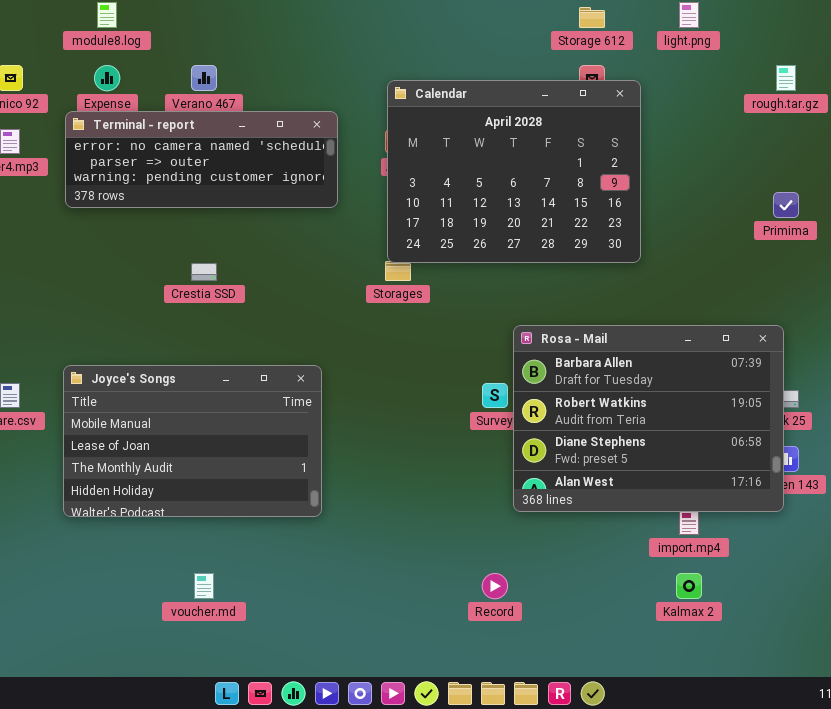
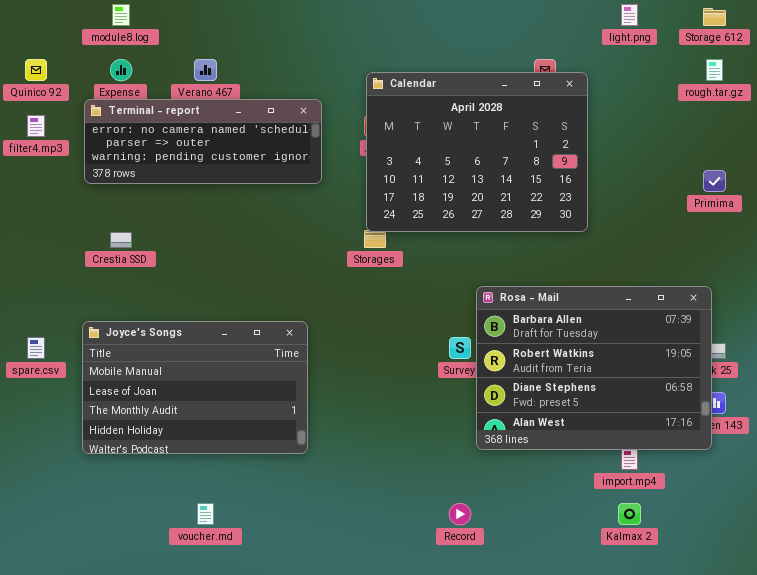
Storage 612: [579,7,605,28] -> [703,8,726,26], moved
Crestia SSD: [191,263,217,281] -> [110,232,132,248], moved

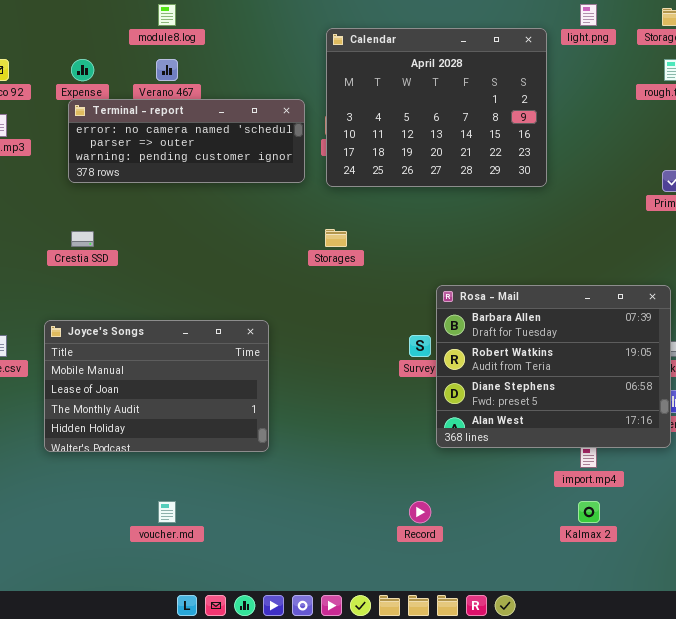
module8.log: [112,4,130,26] -> [158,4,176,26], moved
Calendar: [366,72,588,232] -> [326,28,547,187], moved
Terminal - report: [84,99,322,184] -> [68,99,305,183], moved

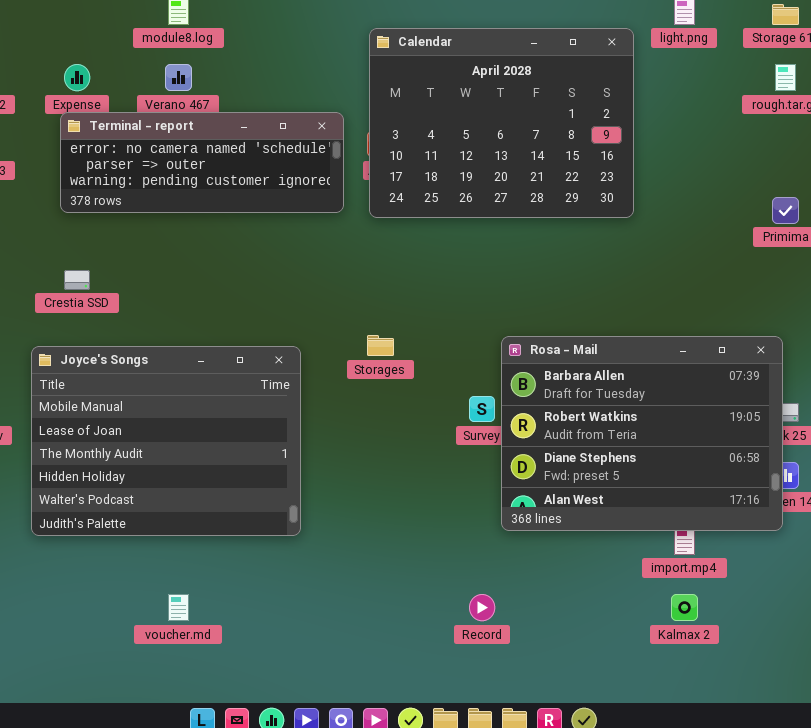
Storages: [325,229,347,247] -> [367,335,394,356], moved
Joyce's Songs: [44,320,269,452] -> [31,346,301,536], resized

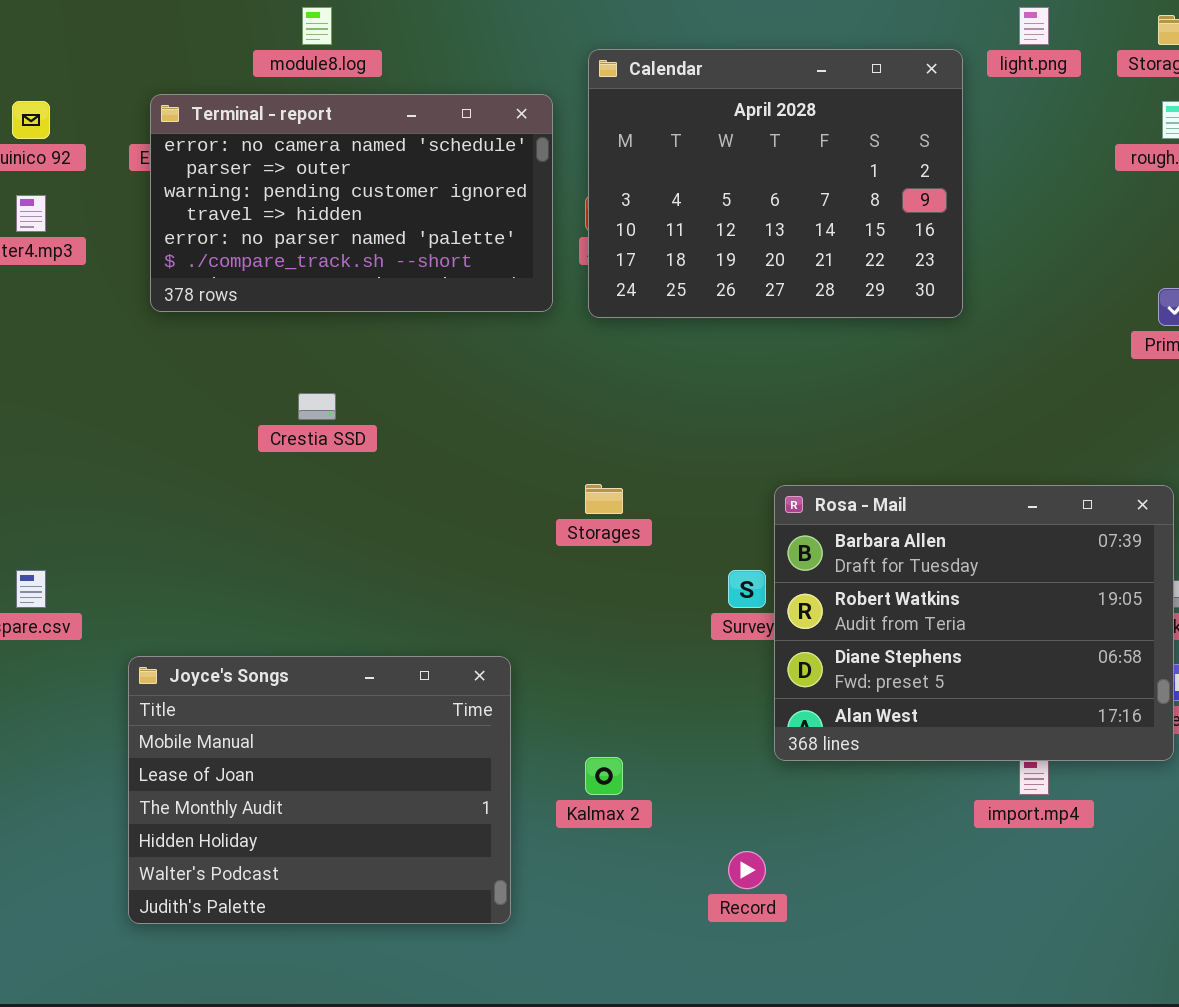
Terminal - report: [60,112,344,213] -> [150,94,553,312], resized
Crestia SSD: [64,270,90,290] -> [298,393,336,420], moved
Joyce's Songs: [31,346,301,536] -> [128,656,511,924], moved
Kalmax 2: [671,594,698,621] -> [585,757,623,795], moved

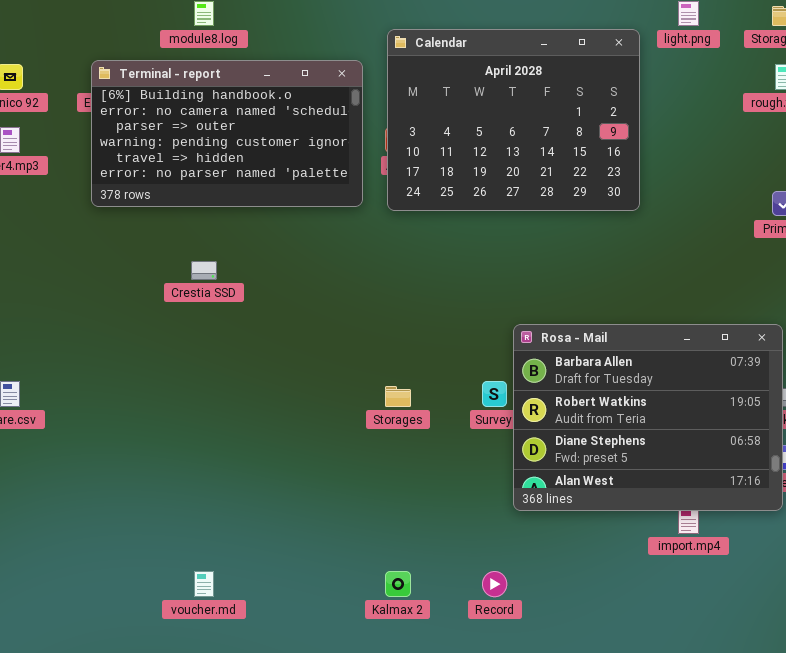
Terminal - report: [150,94,553,312] -> [91,60,363,207], scrolled up 1 row
Storages: [585,484,623,514] -> [385,386,411,407], moved
Joyce's Songs: [128,656,511,924] -> none, closed
Kalmax 2: [585,757,623,795] -> [385,571,411,597], moved

